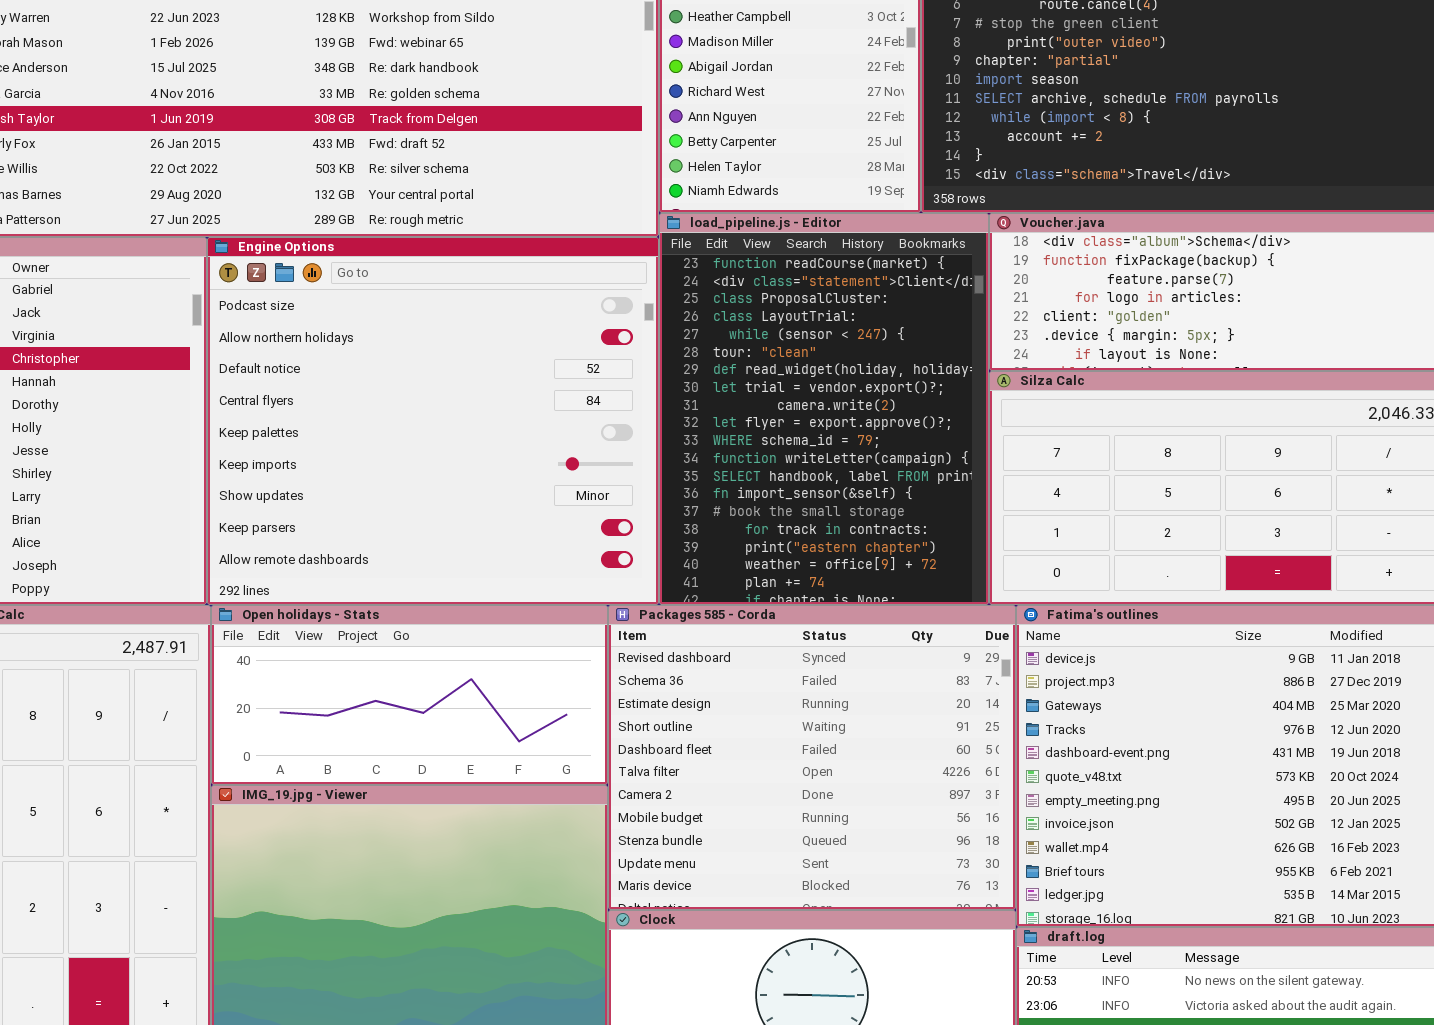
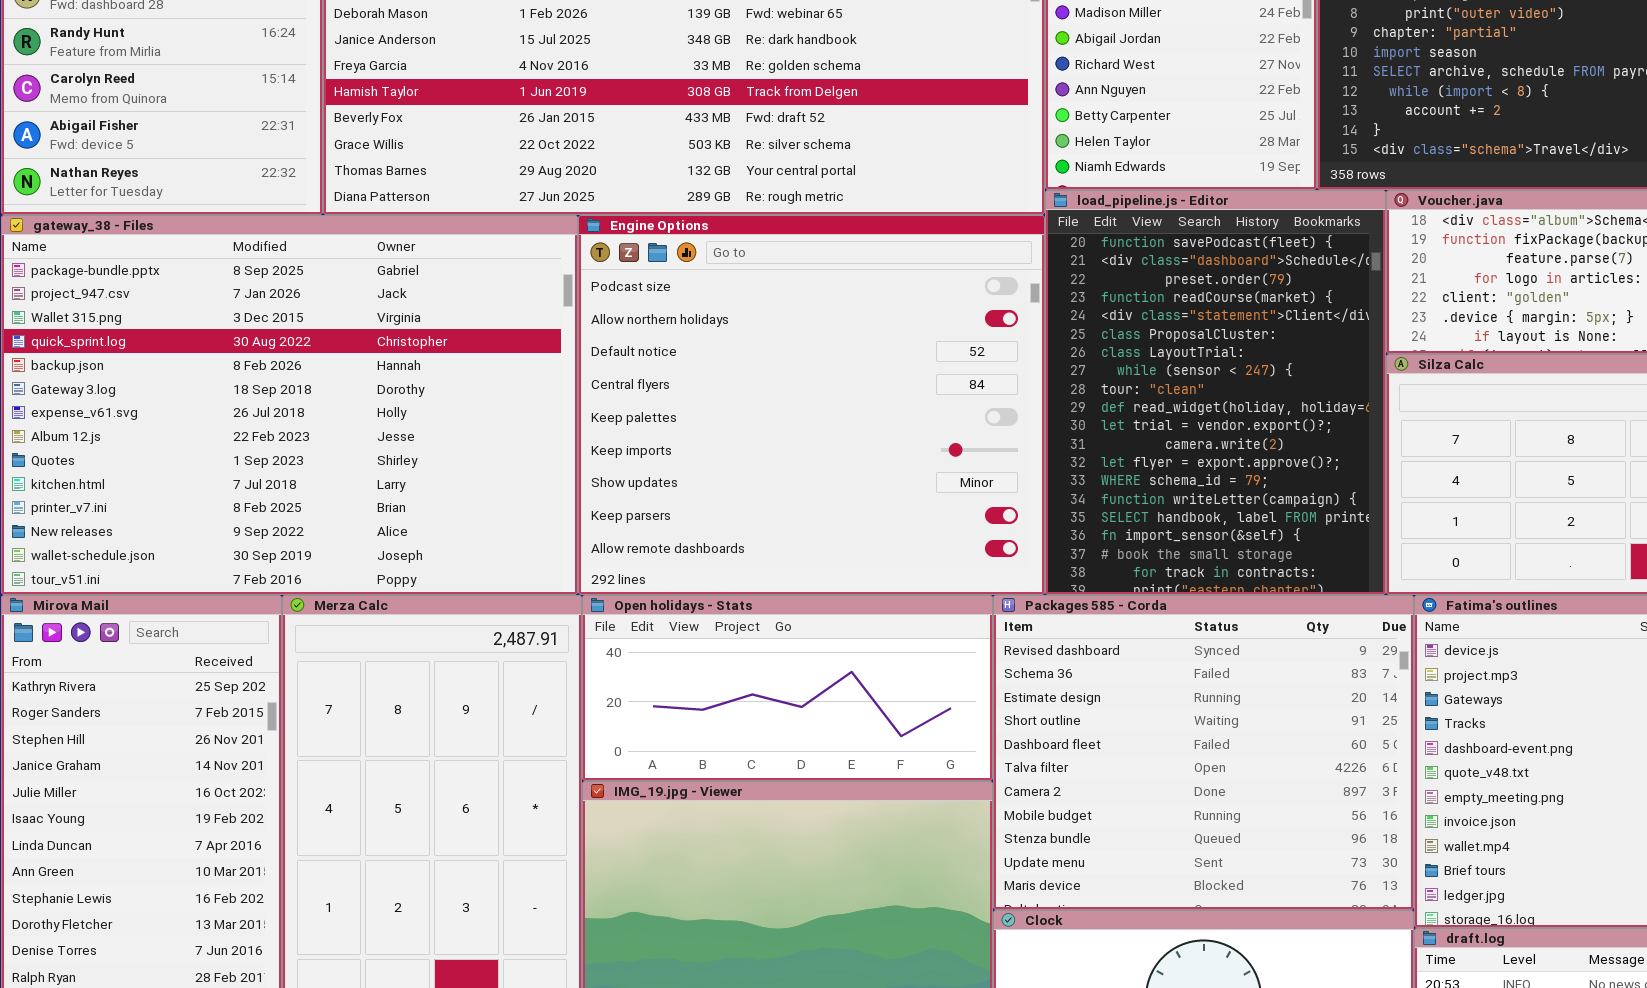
load_pipeline.js - Editor: [659,213,989,605] -> [1045,190,1386,595], scrolled up 3 rows

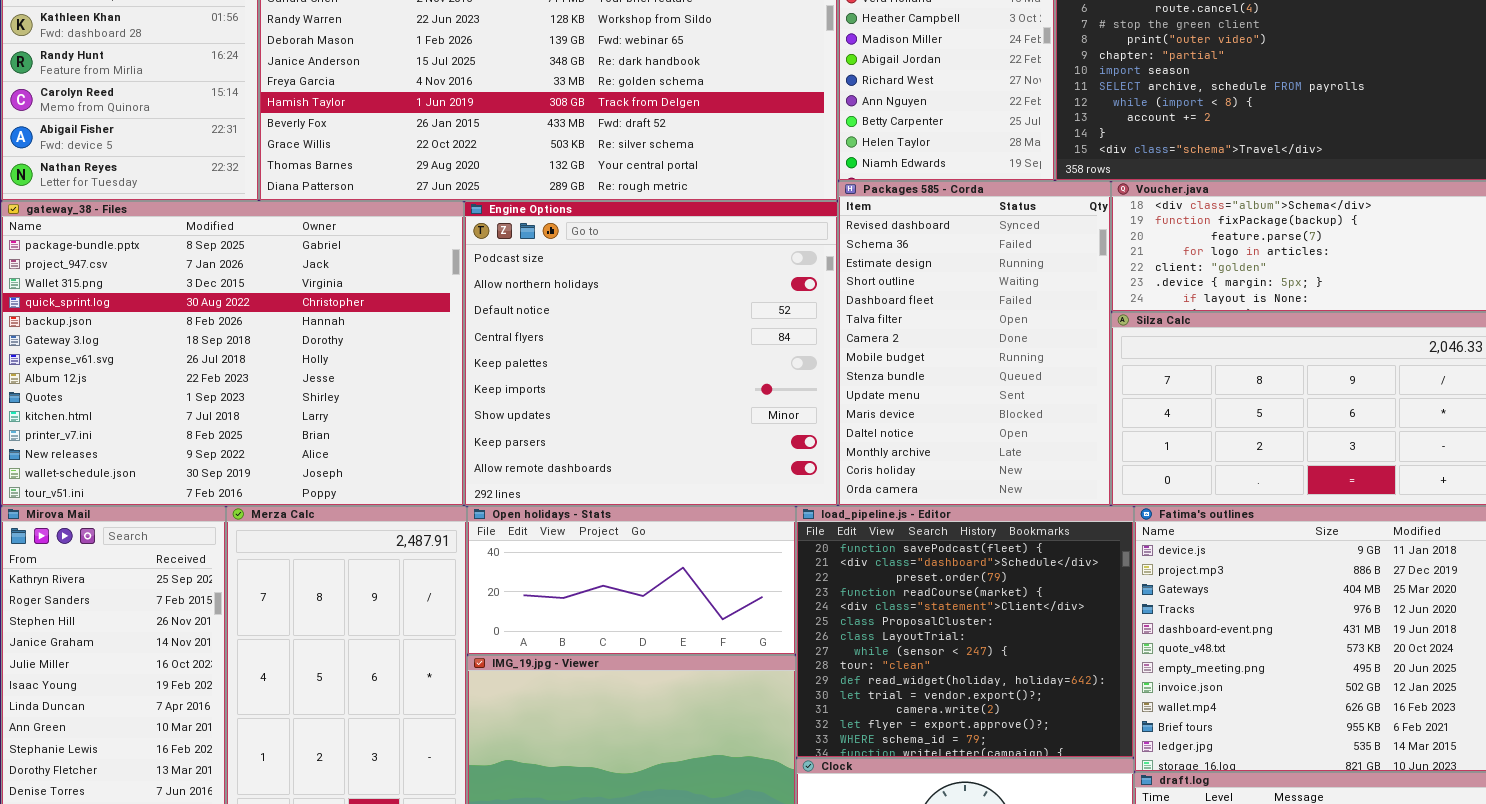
load_pipeline.js - Editor: [1045,190,1386,595] -> [796,506,1134,758], moved, resized
Packages 585 - Corda: [993,595,1414,910] -> [838,181,1111,506], moved, resized

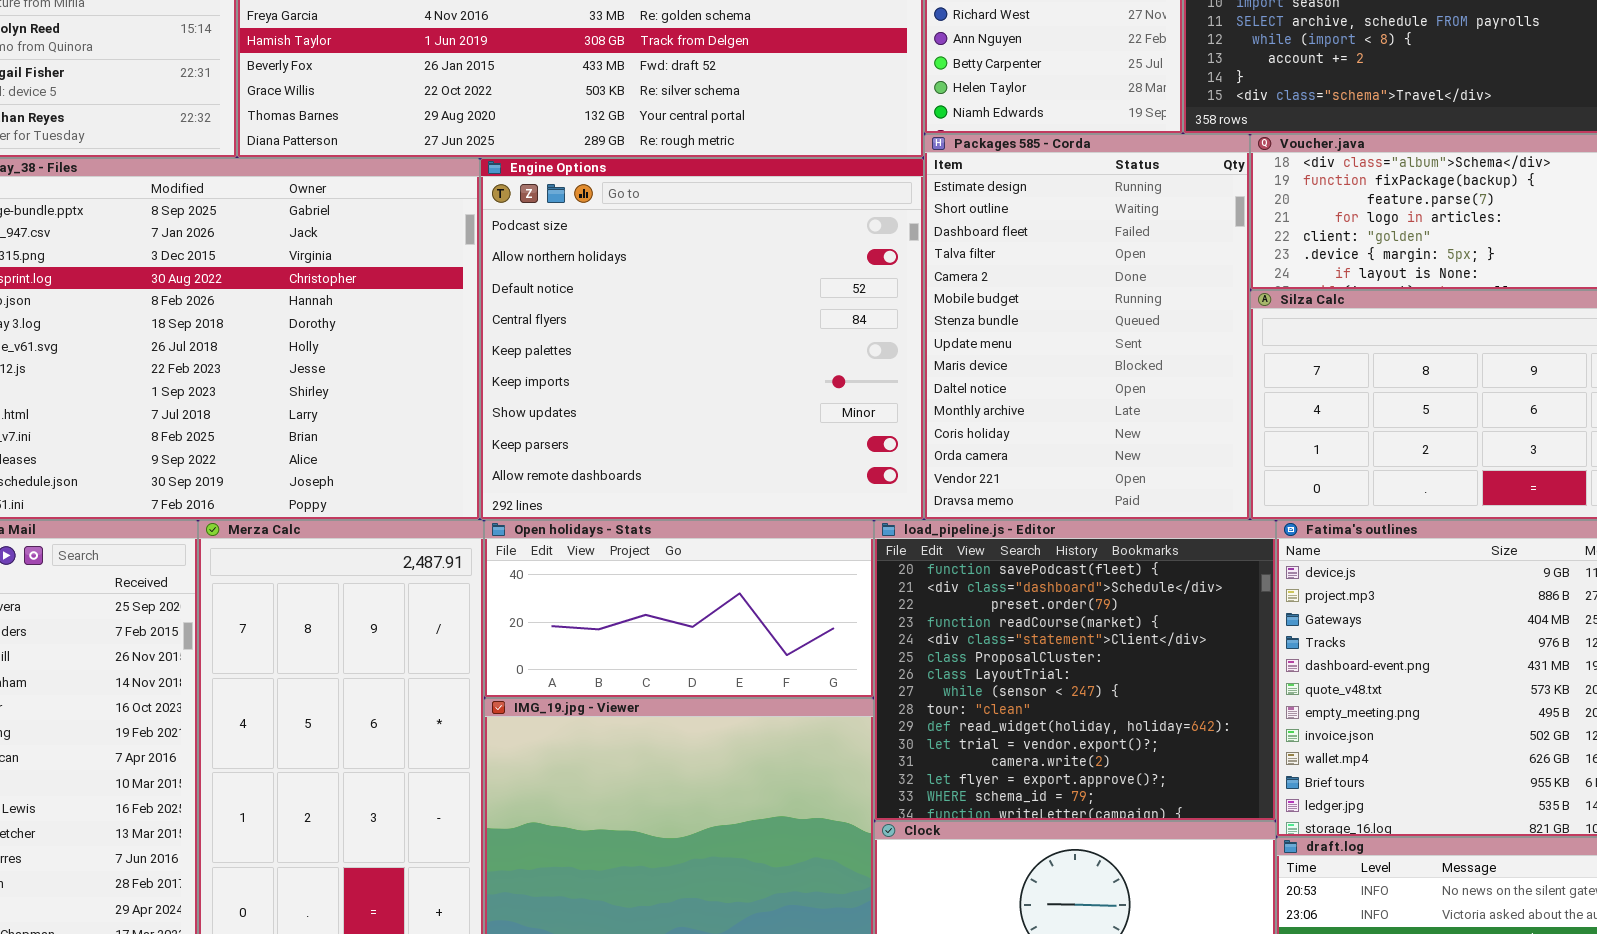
Packages 585 - Corda: [838,181,1111,506] -> [924,134,1250,520], scrolled down 2 rows

